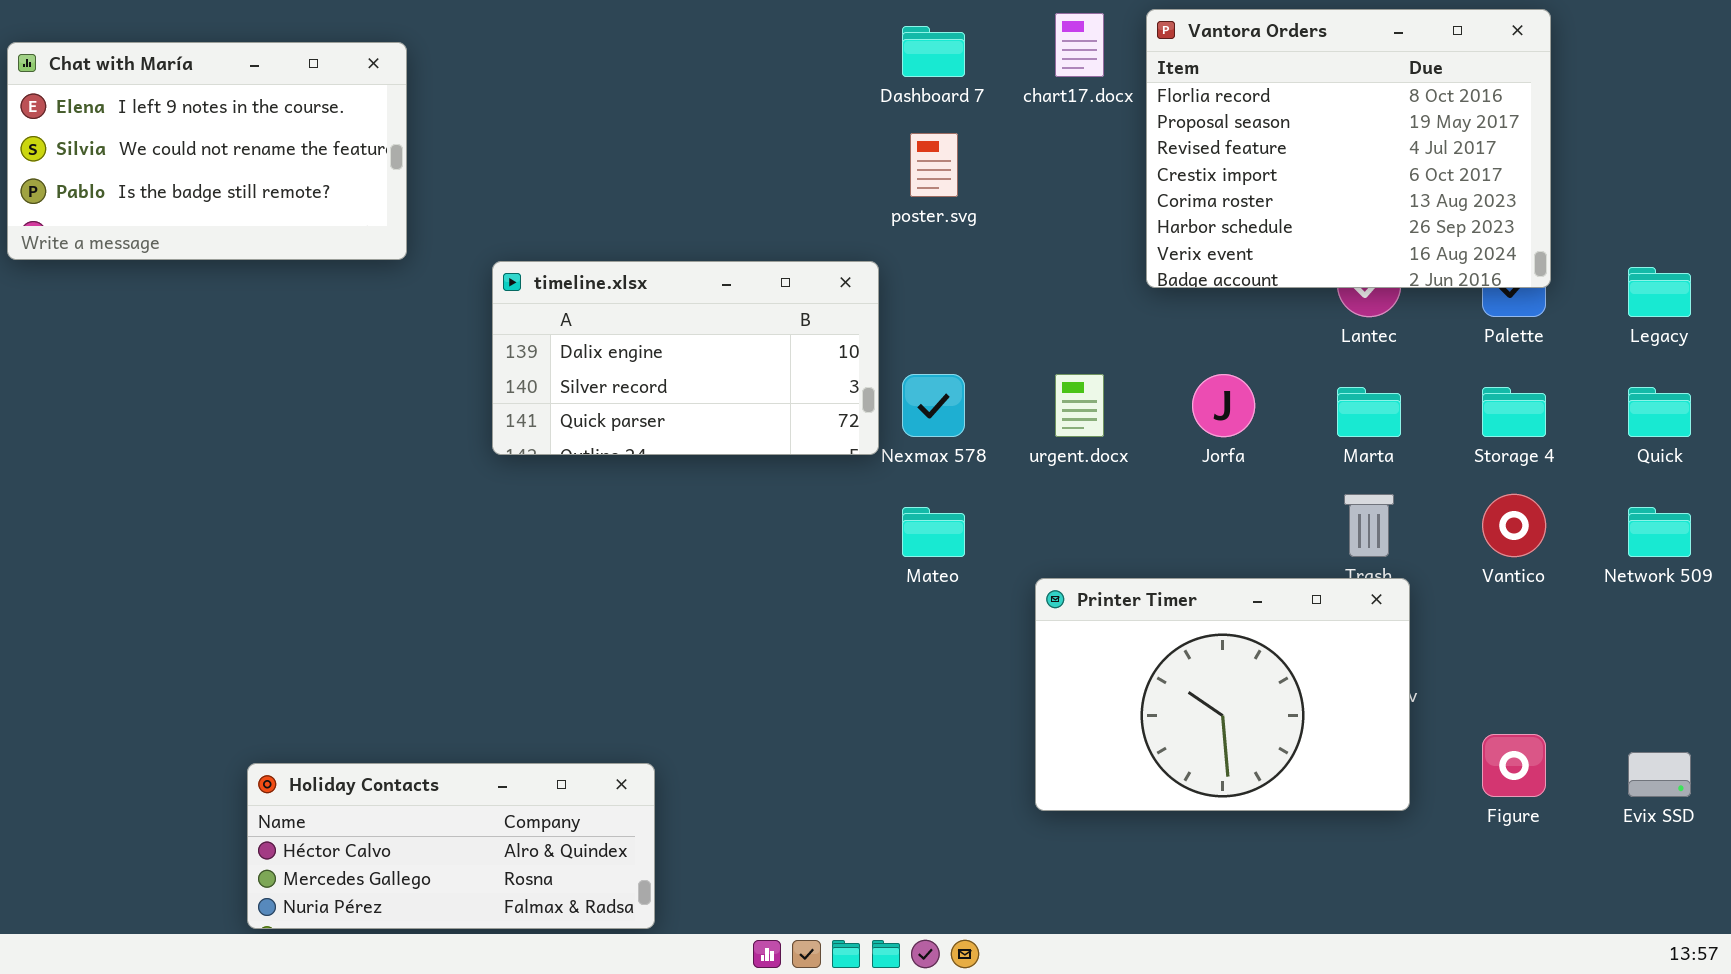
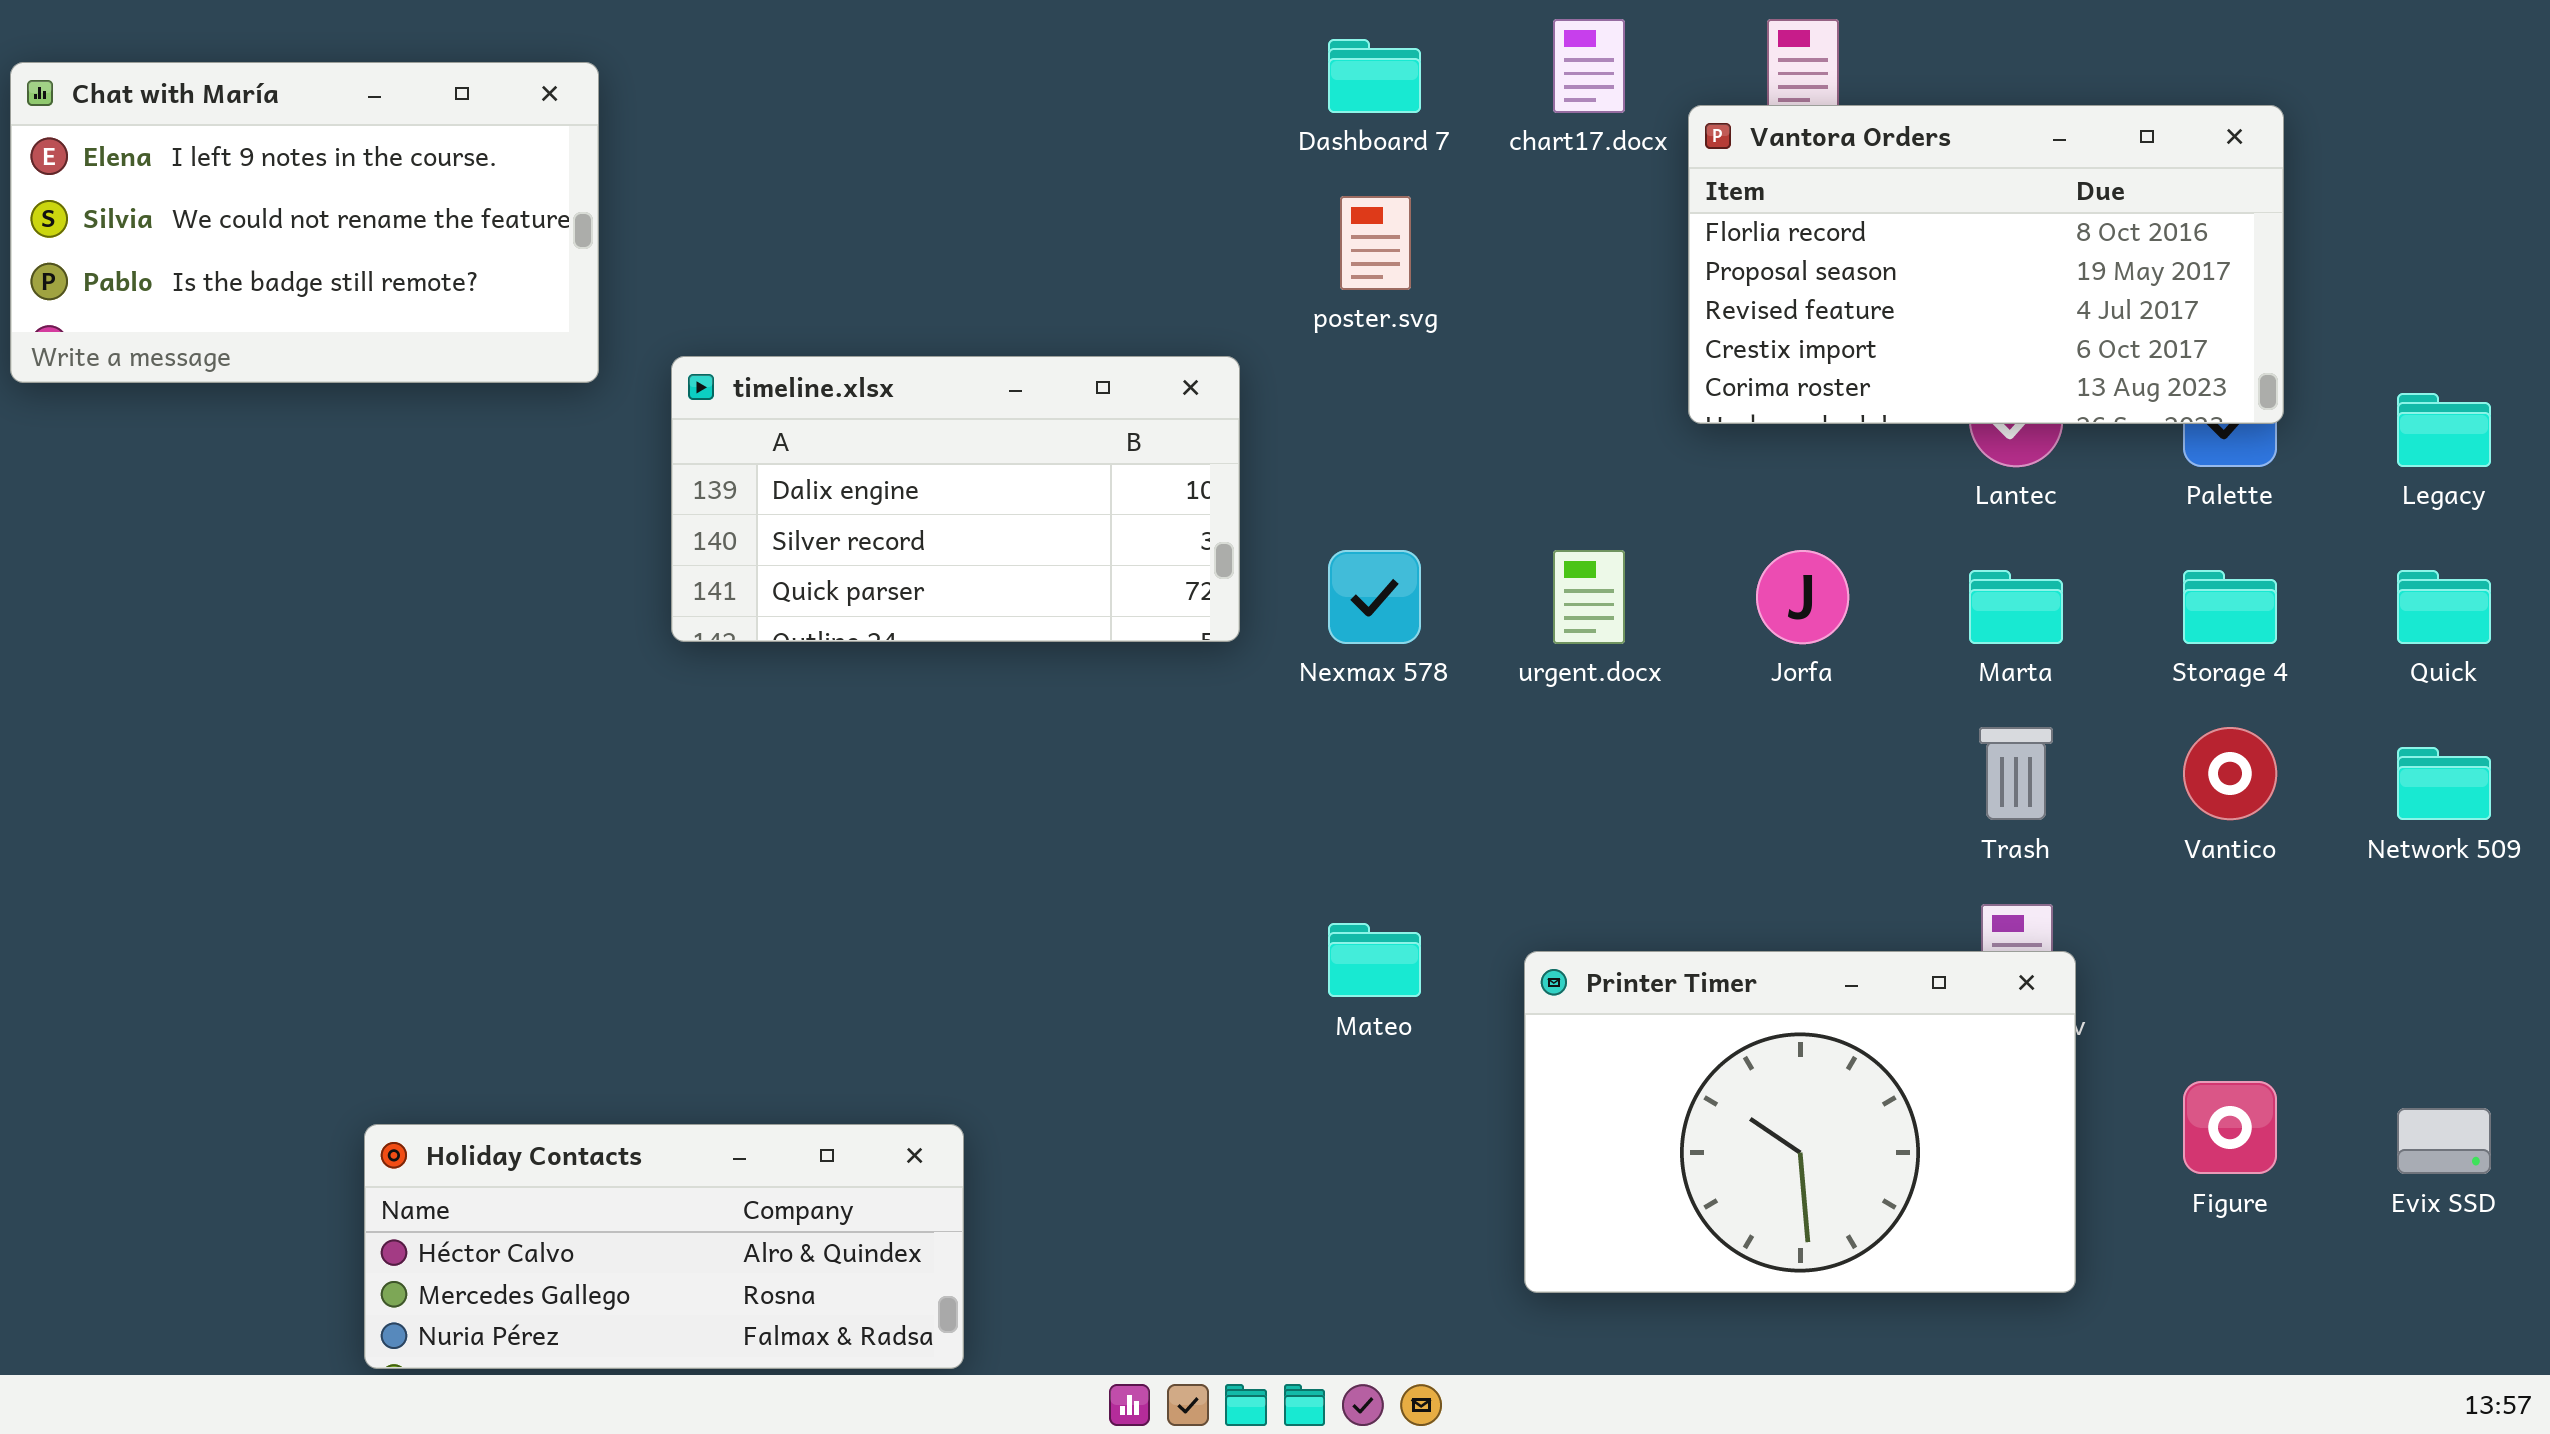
Vantora Orders: [1146,9,1551,288] -> [1688,105,2284,424], resized
timeline.xlsx: [492,261,879,455] -> [671,356,1240,642], moved
Mateo: [902,507,965,557] -> [1328,923,1421,997], moved
Printer Timer: [1035,578,1410,811] -> [1524,951,2076,1293], moved

